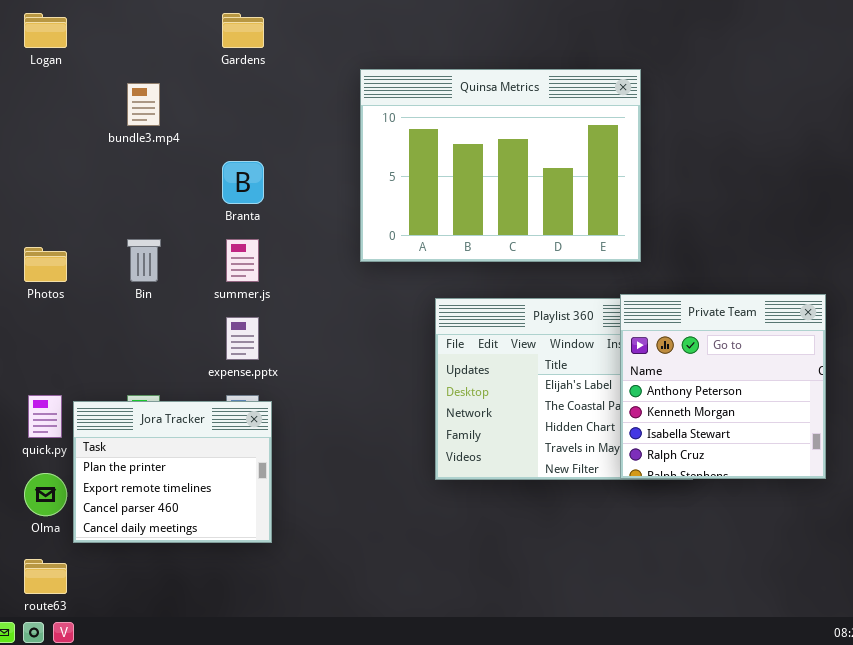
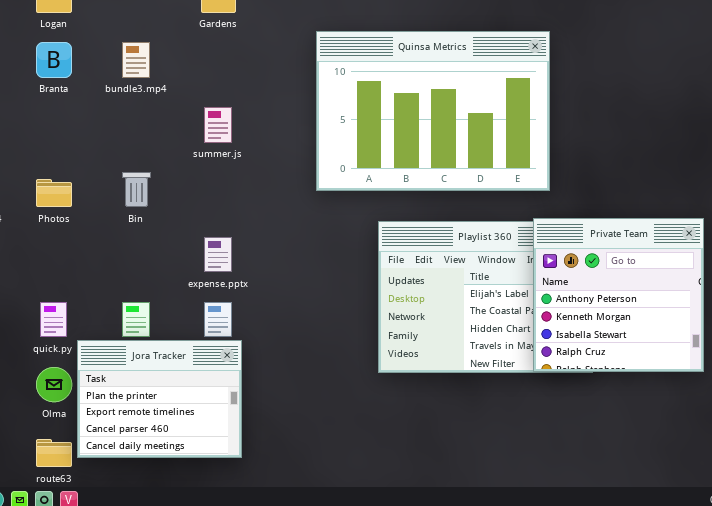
Branta: [222,161,264,204] -> [36,42,72,78], moved
summer.js: [226,239,259,282] -> [204,107,232,143], moved
Jora Tracker: [73,401,272,543] -> [77,340,242,458], moved

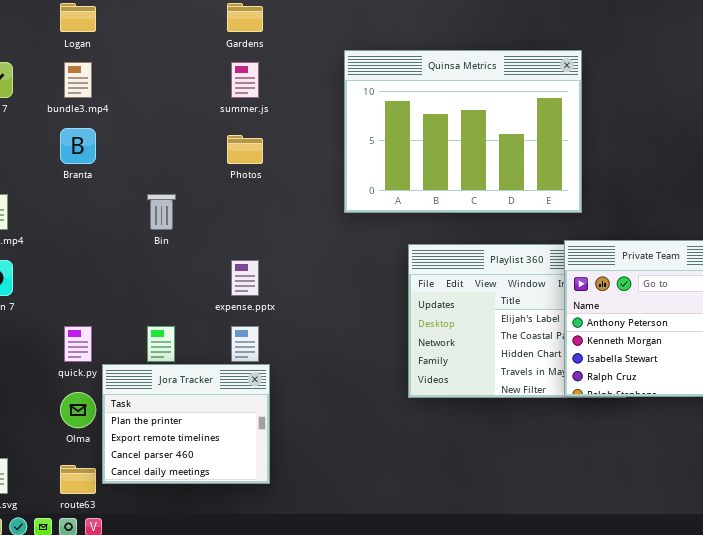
Branta: [36,42,72,78] -> [60,128,96,164], moved
bundle3.mp4: [122,42,150,78] -> [64,62,92,98], moved
summer.js: [204,107,232,143] -> [231,62,259,98], moved
Photos: [36,179,72,207] -> [227,135,263,164], moved

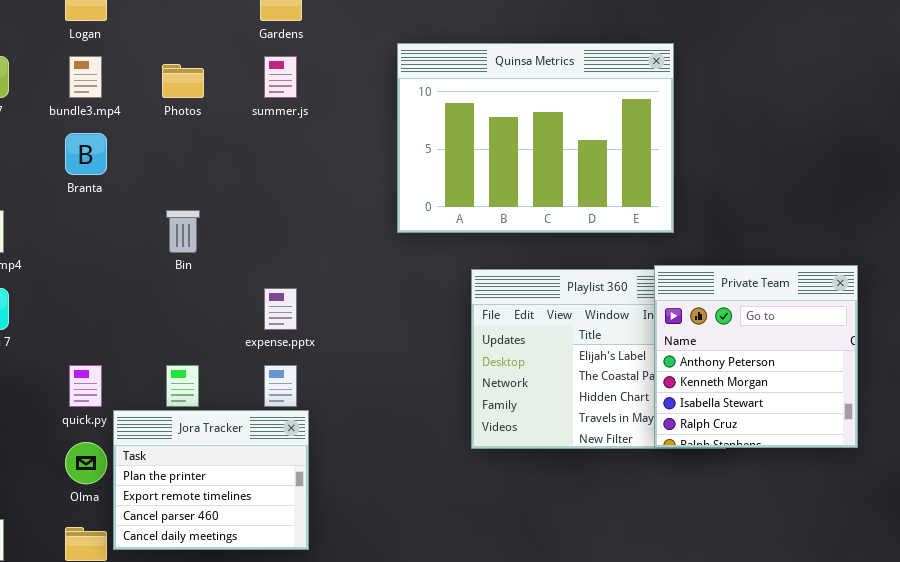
Photos: [227,135,263,164] -> [162,64,204,98], moved

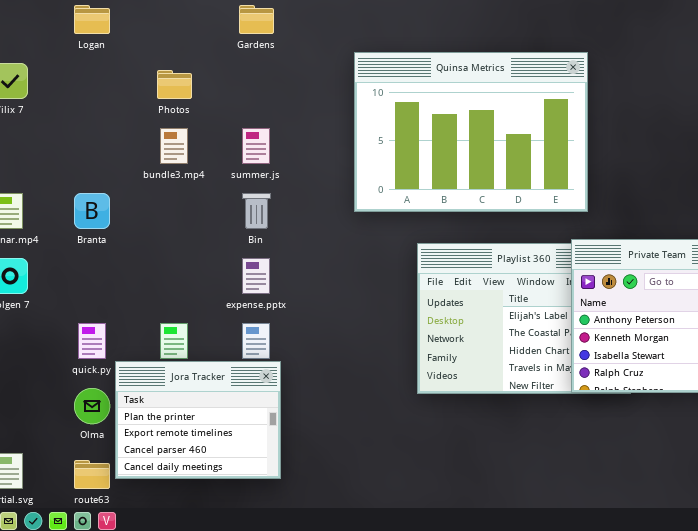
bundle3.mp4: [69,56,102,98] -> [160,128,188,164], moved
summer.js: [264,56,297,98] -> [242,128,270,164], moved
Branta: [65,133,107,175] -> [74,193,110,229], moved
Bin: [166,210,200,253] -> [242,193,271,229], moved

